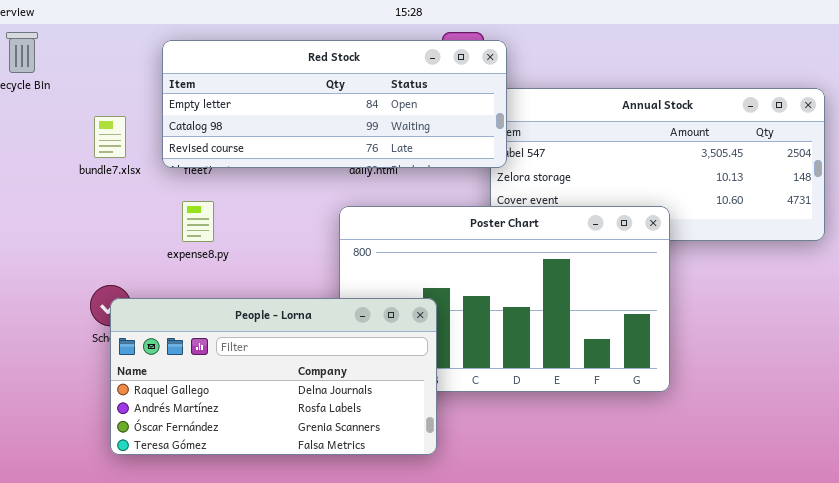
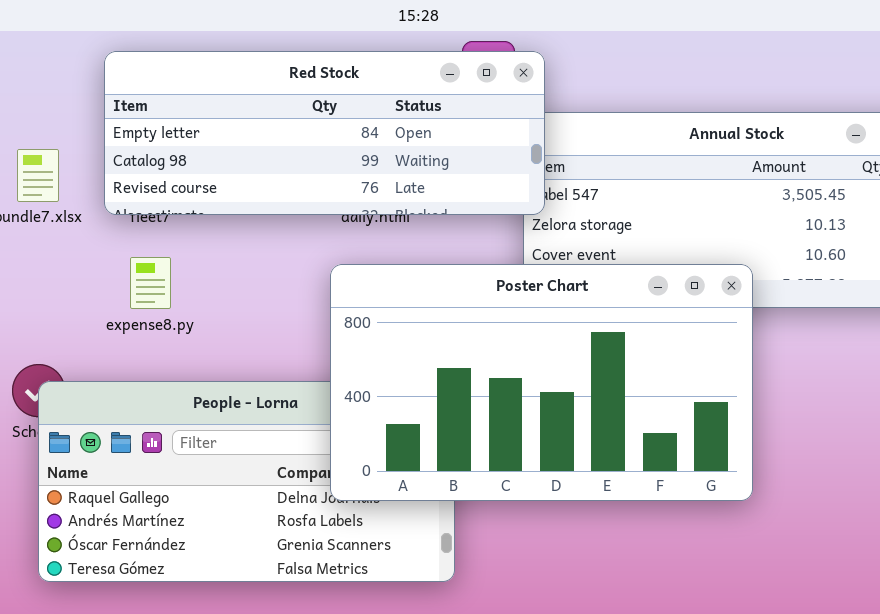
Poster Chart: [339,206,670,392] -> [330,264,753,501], raised

